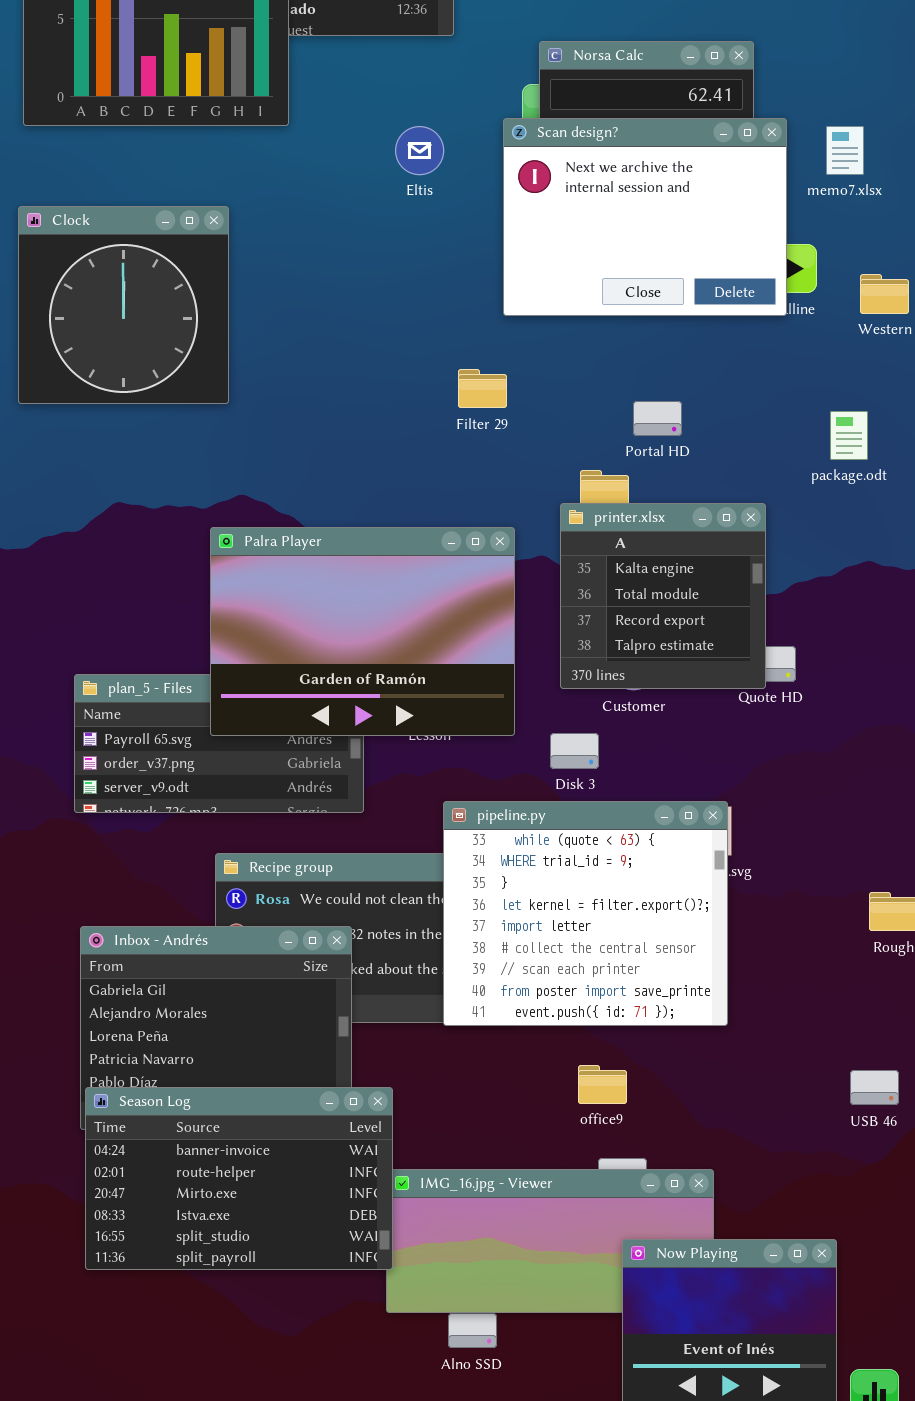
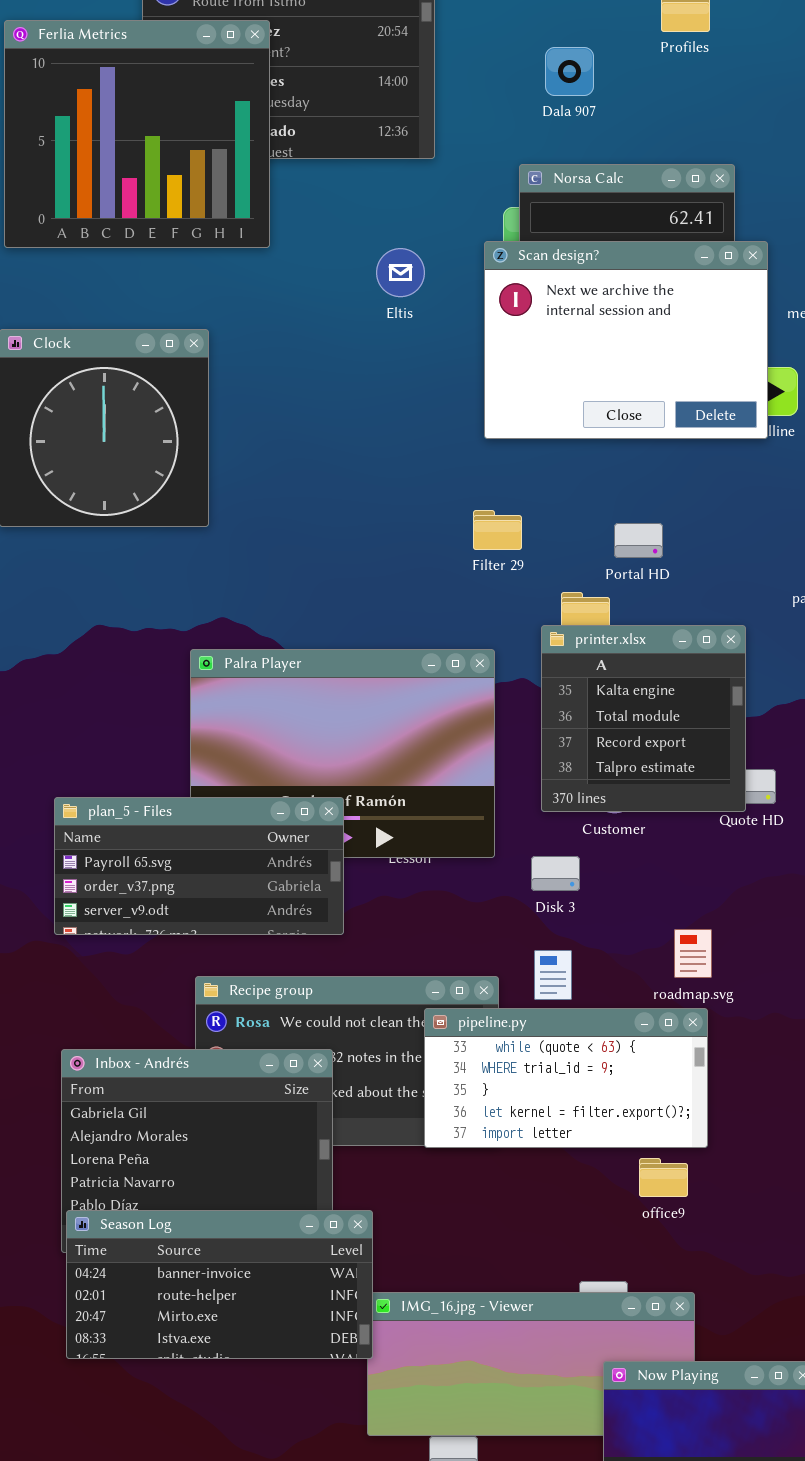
Filter 29: [458,369,507,408] -> [473,510,522,550], moved
plan_5 - Files: [74,674,364,813] -> [54,797,344,935], raised
pipeline.py: [443,801,728,1026] -> [424,1008,708,1148], resized
office9: [578,1065,627,1104] -> [639,1158,688,1197], moved
Season Log: [85,1087,393,1270] -> [66,1210,373,1359], resized

